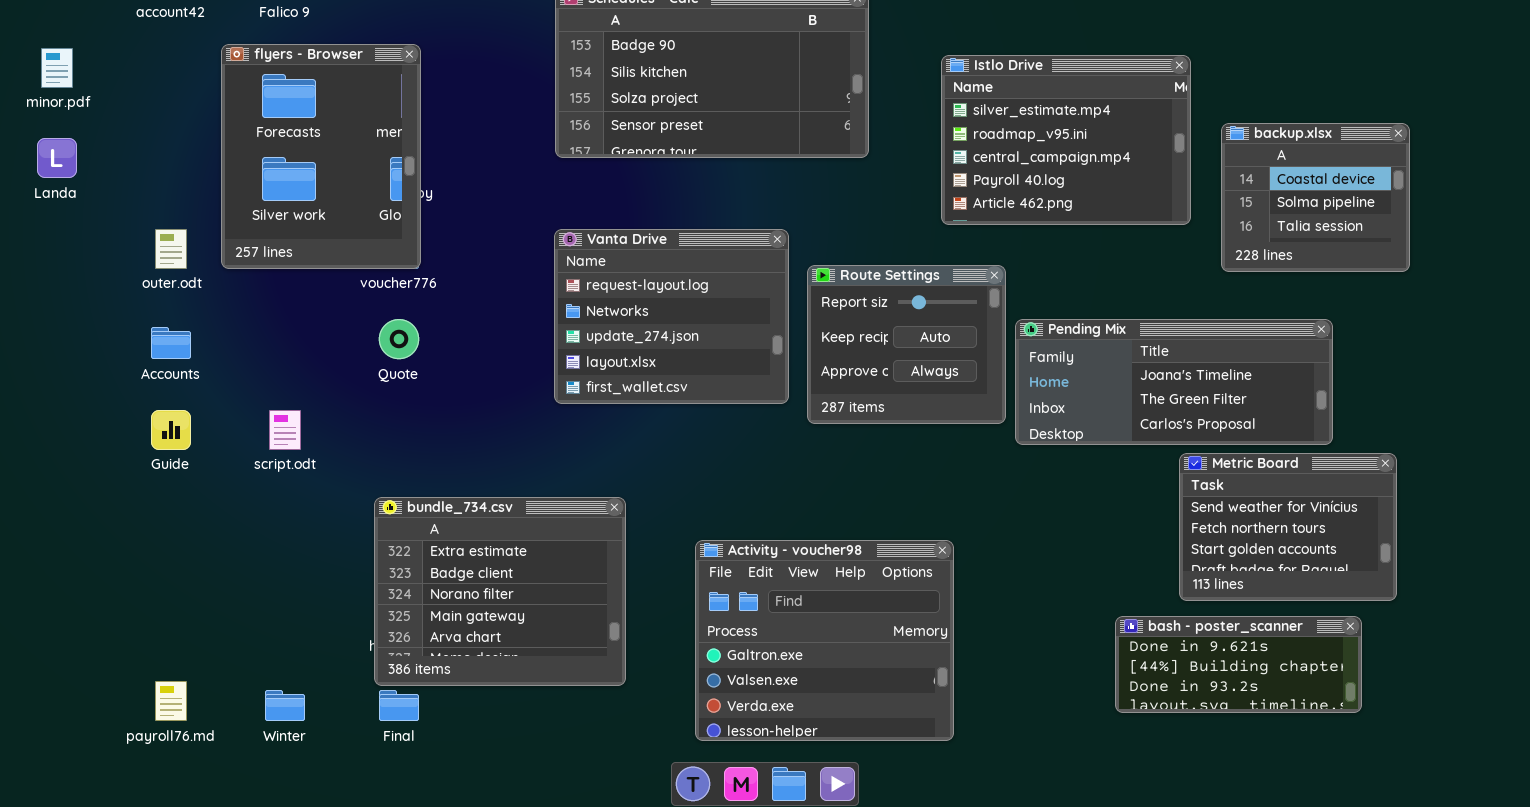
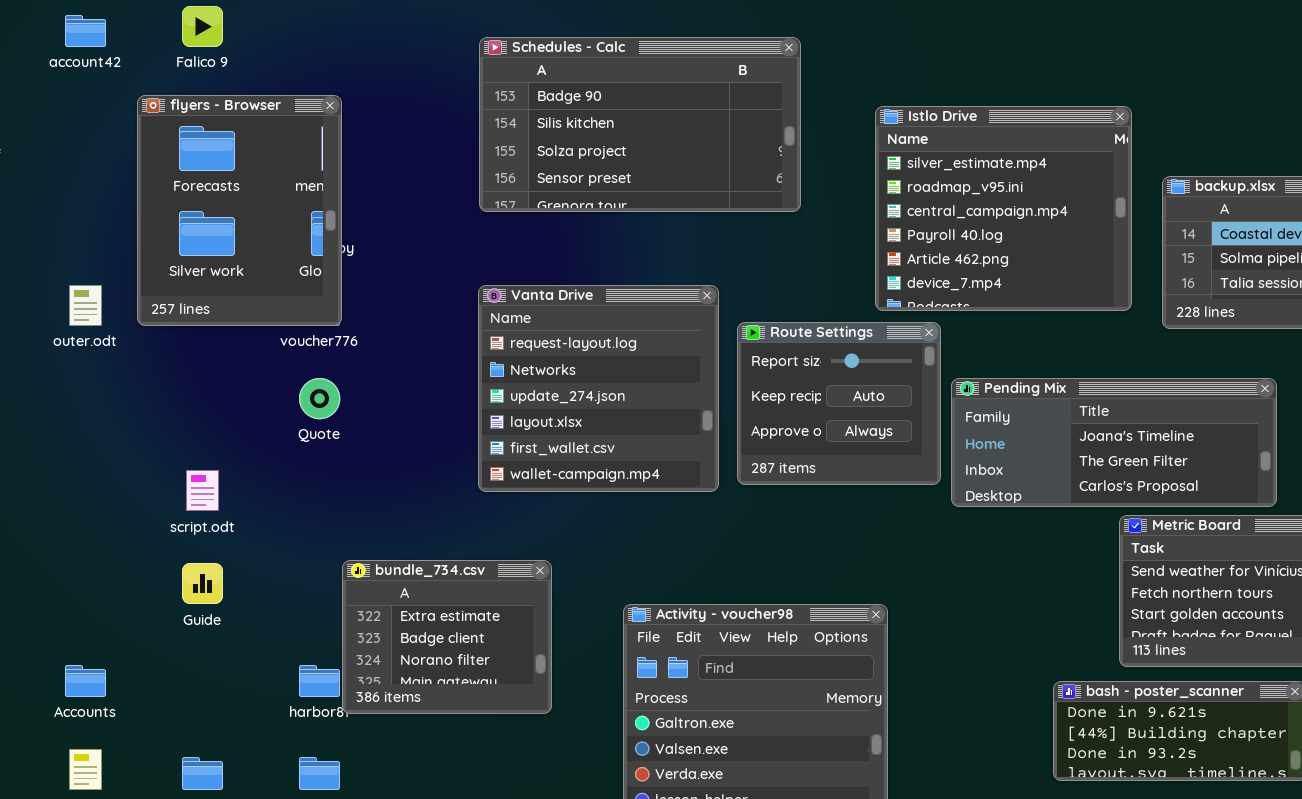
Istlo Drive: [941,55,1191,225] -> [875,106,1132,311], resized
Vanta Drive: [554,229,789,404] -> [478,285,719,492], resized
Accounts: [151,327,191,359] -> [65,665,106,697], moved
Guide: [151,410,191,450] -> [182,563,223,604], moved
bundle_734.csv: [374,497,626,686] -> [342,560,552,714], resized

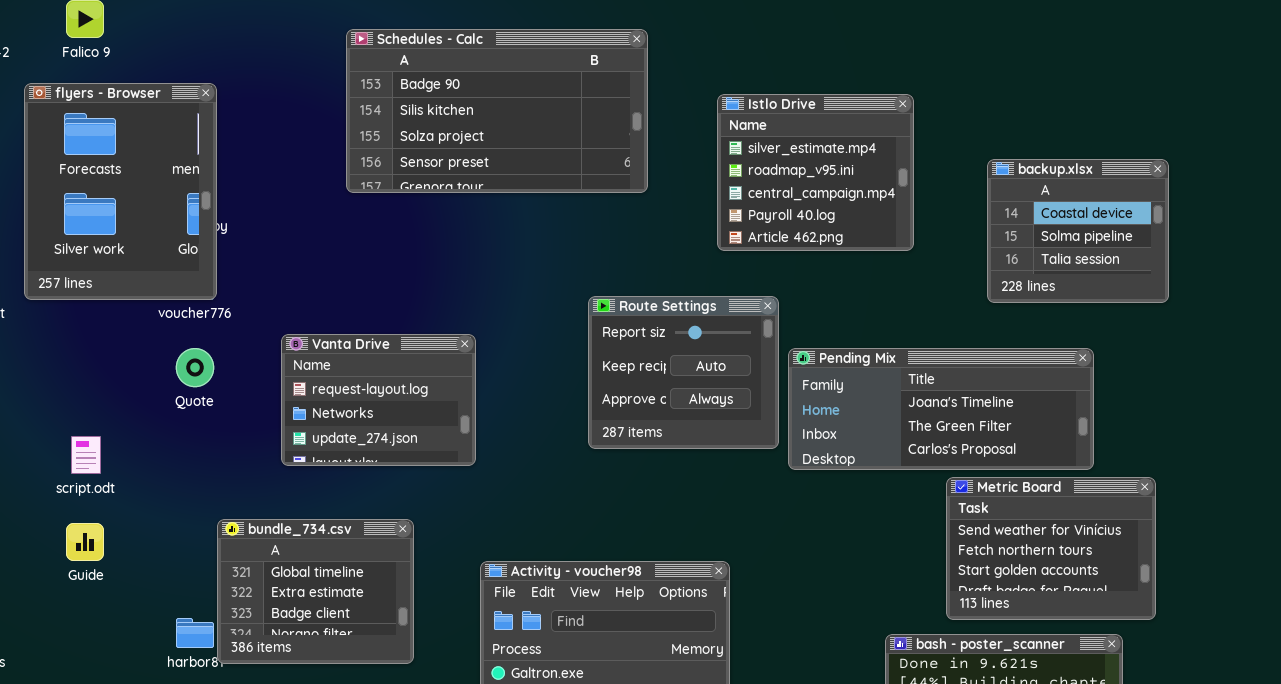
Istlo Drive: [875,106,1132,311] -> [717,94,914,251], resized
Vanta Drive: [478,285,719,492] -> [281,334,476,466], moved, resized
bundle_734.csv: [342,560,552,714] -> [217,519,414,664], scrolled up 1 row

